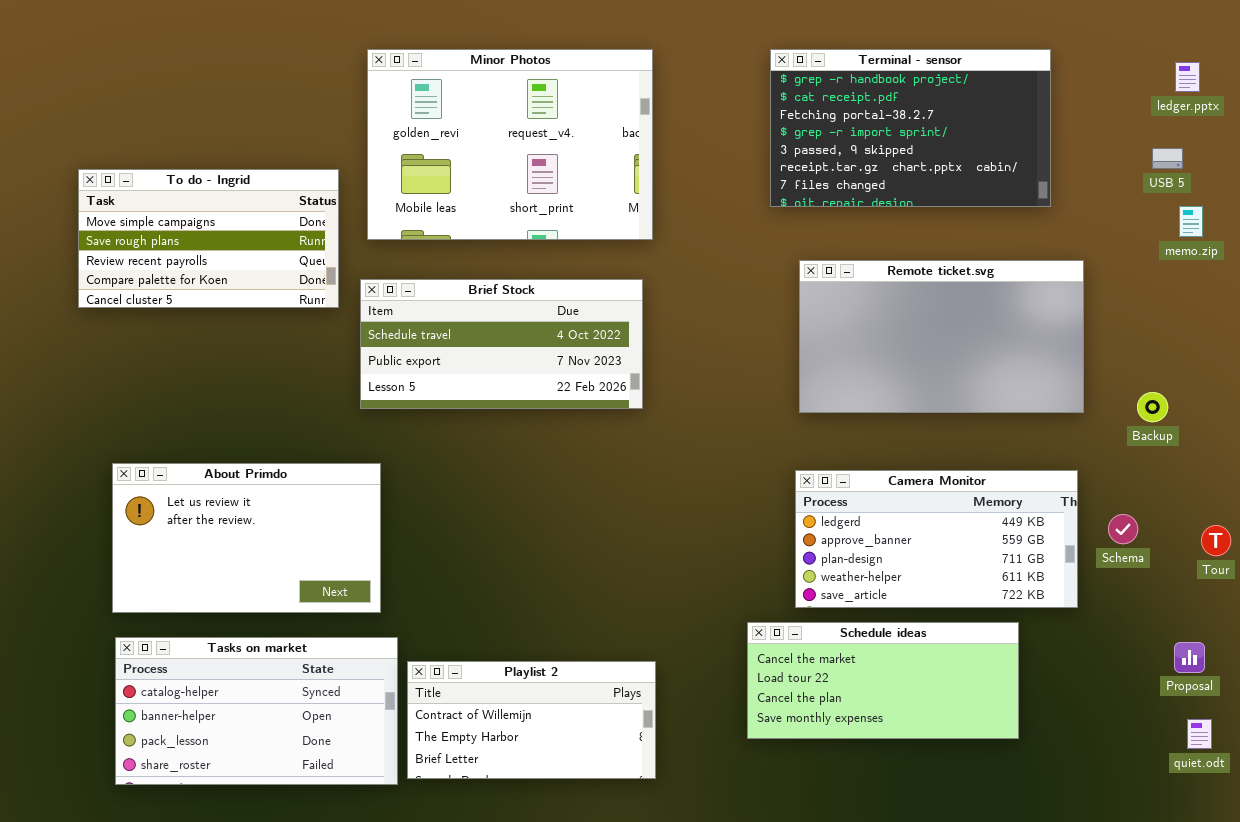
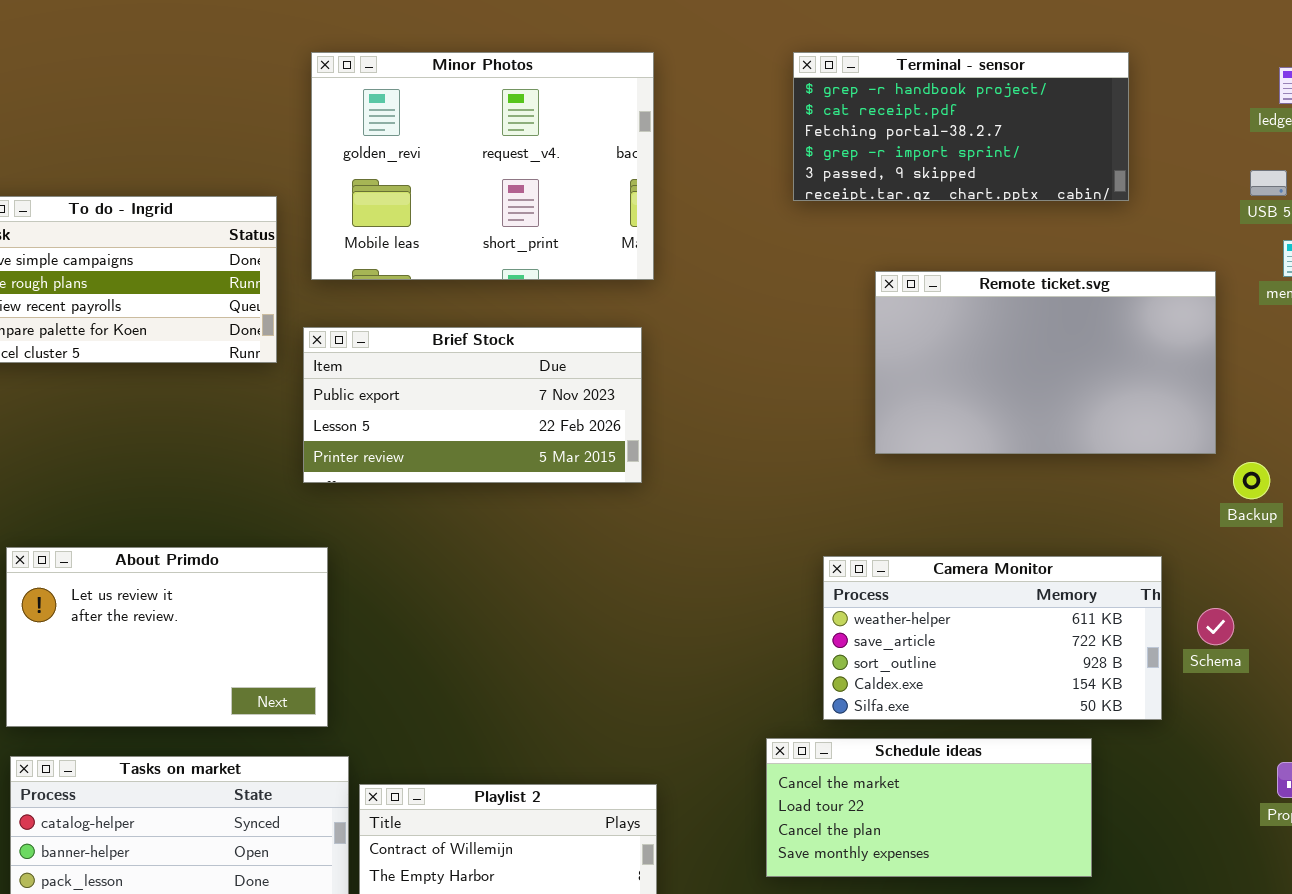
Terminal - sensor: [770,49,1051,207] -> [793,52,1129,201], resized
Remote ticket.svg: [799,260,1084,413] -> [875,271,1216,454], moved
Brief Stock: [360,279,643,409] -> [303,327,642,483], scrolled down 1 row
Camera Monitor: [795,470,1078,608] -> [823,556,1162,720], scrolled down 3 rows

